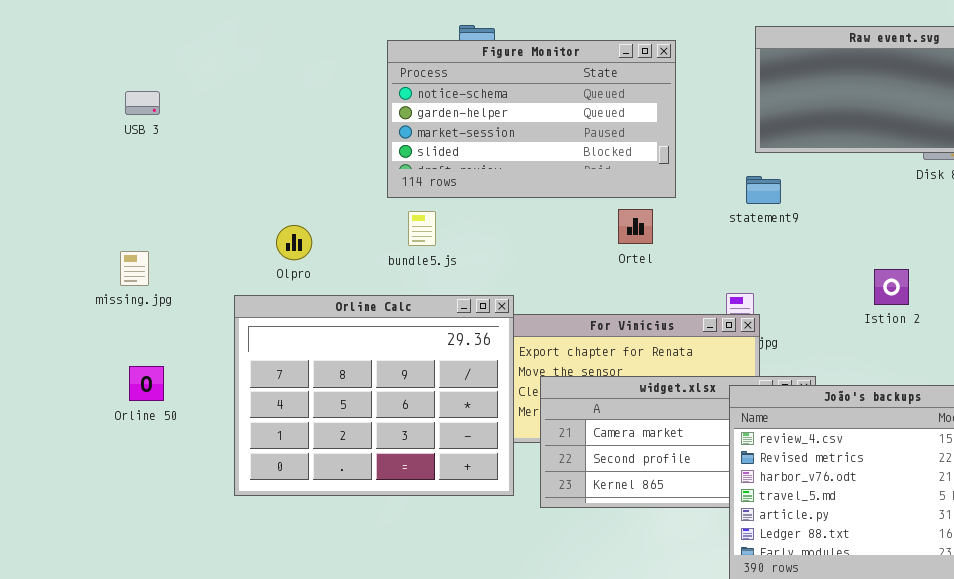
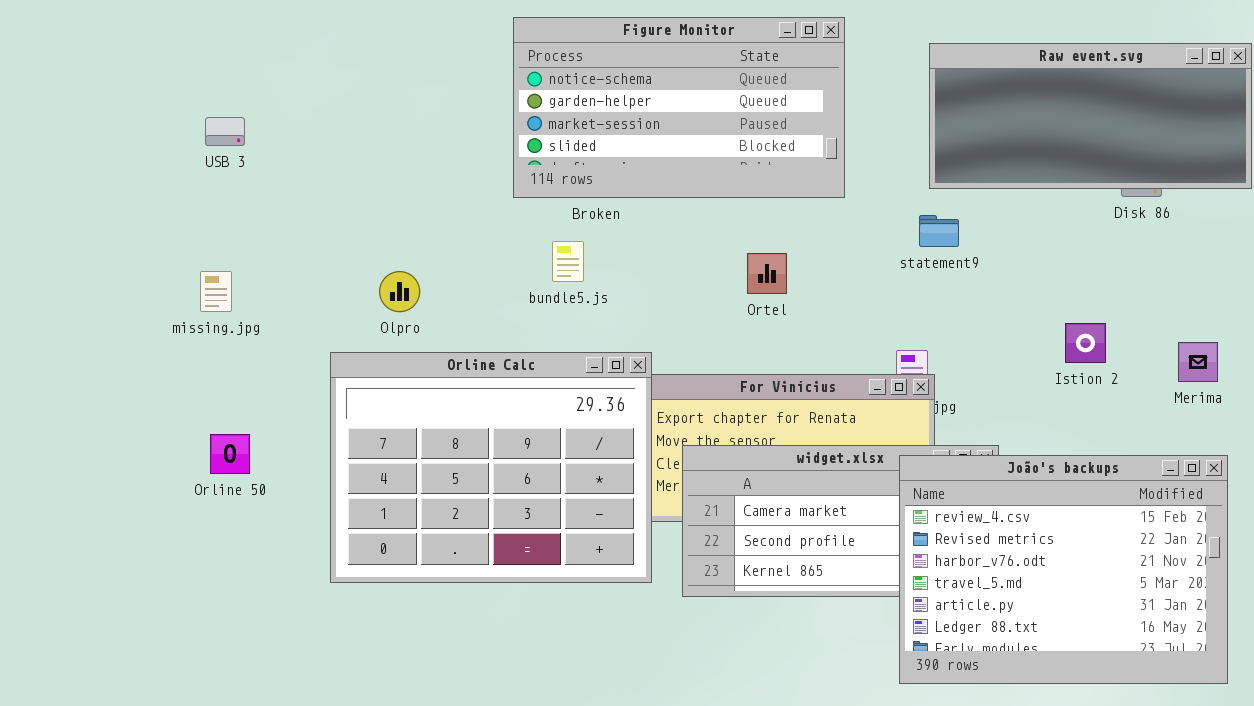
Figure Monitor: [387,40,676,198] -> [513,17,845,198], moved
Ortel: [618,209,653,244] -> [747,253,787,294], moved
bundle5.js: [408,211,436,246] -> [552,241,584,282], moved
missing.jpg: [120,251,149,286] -> [200,271,232,312], moved

